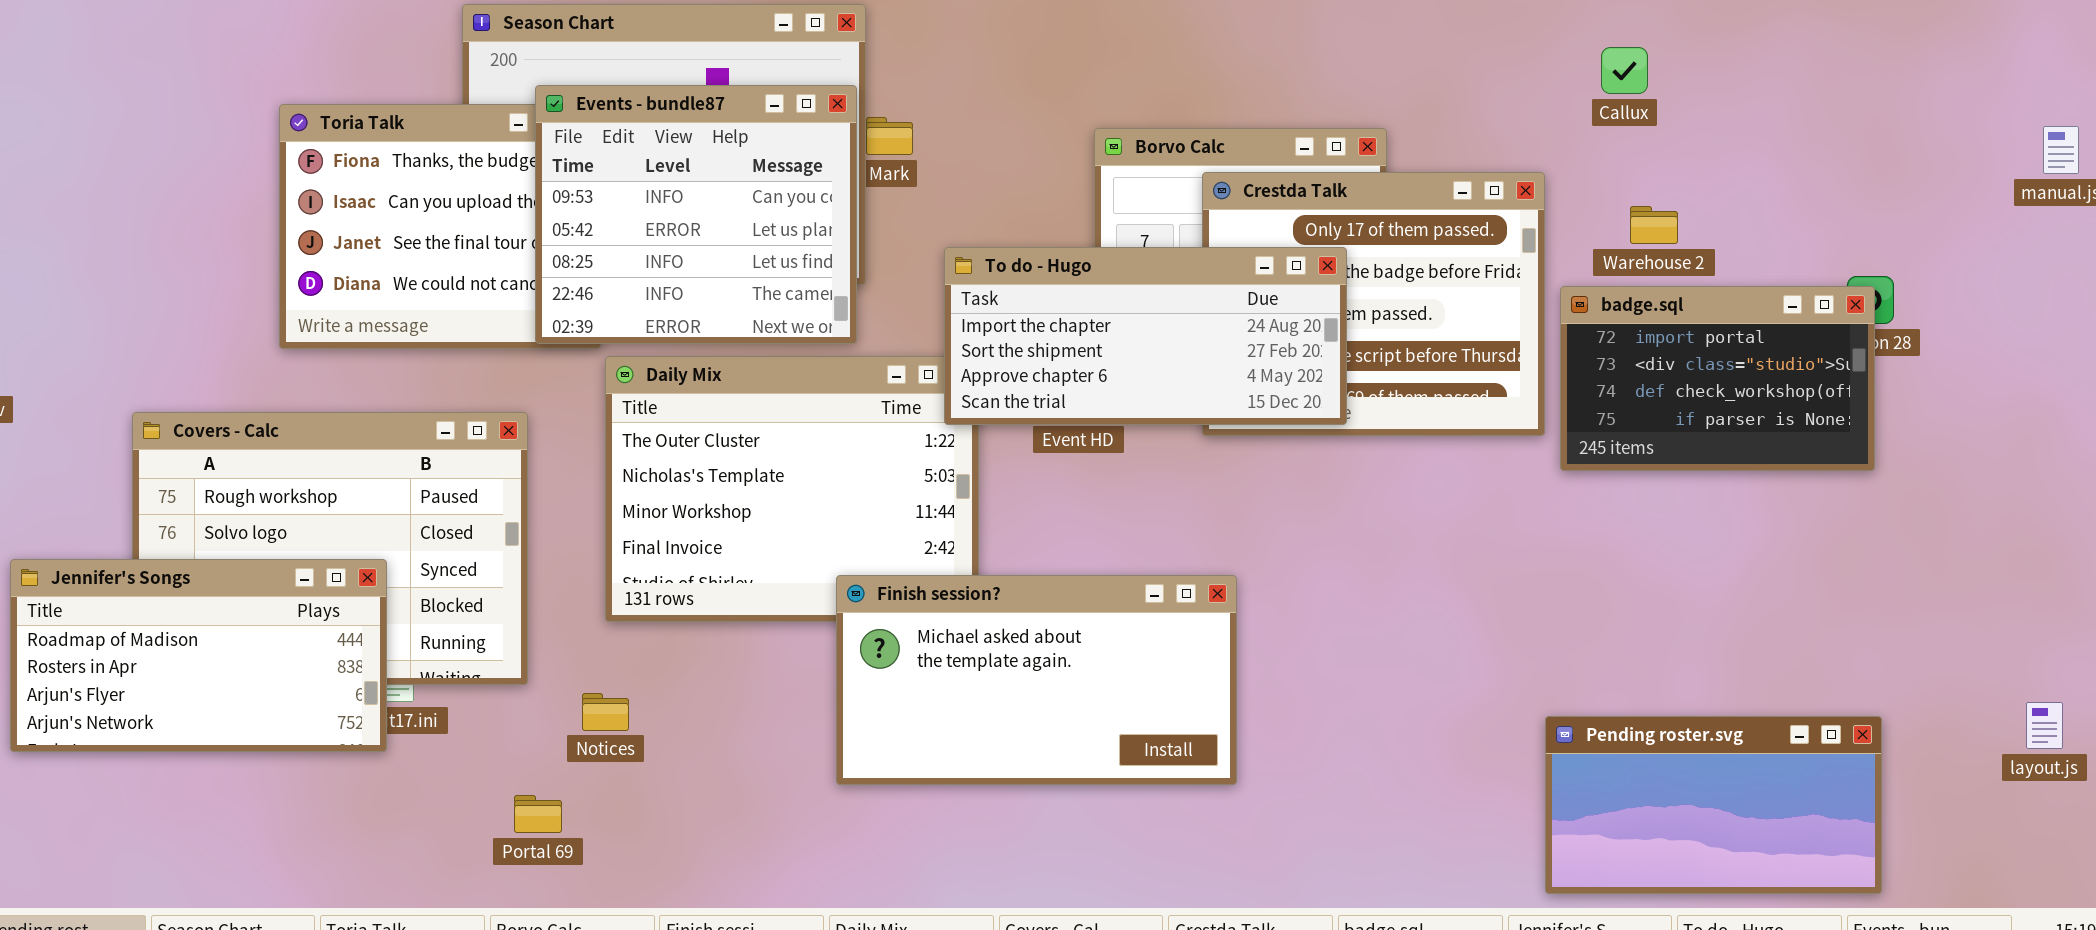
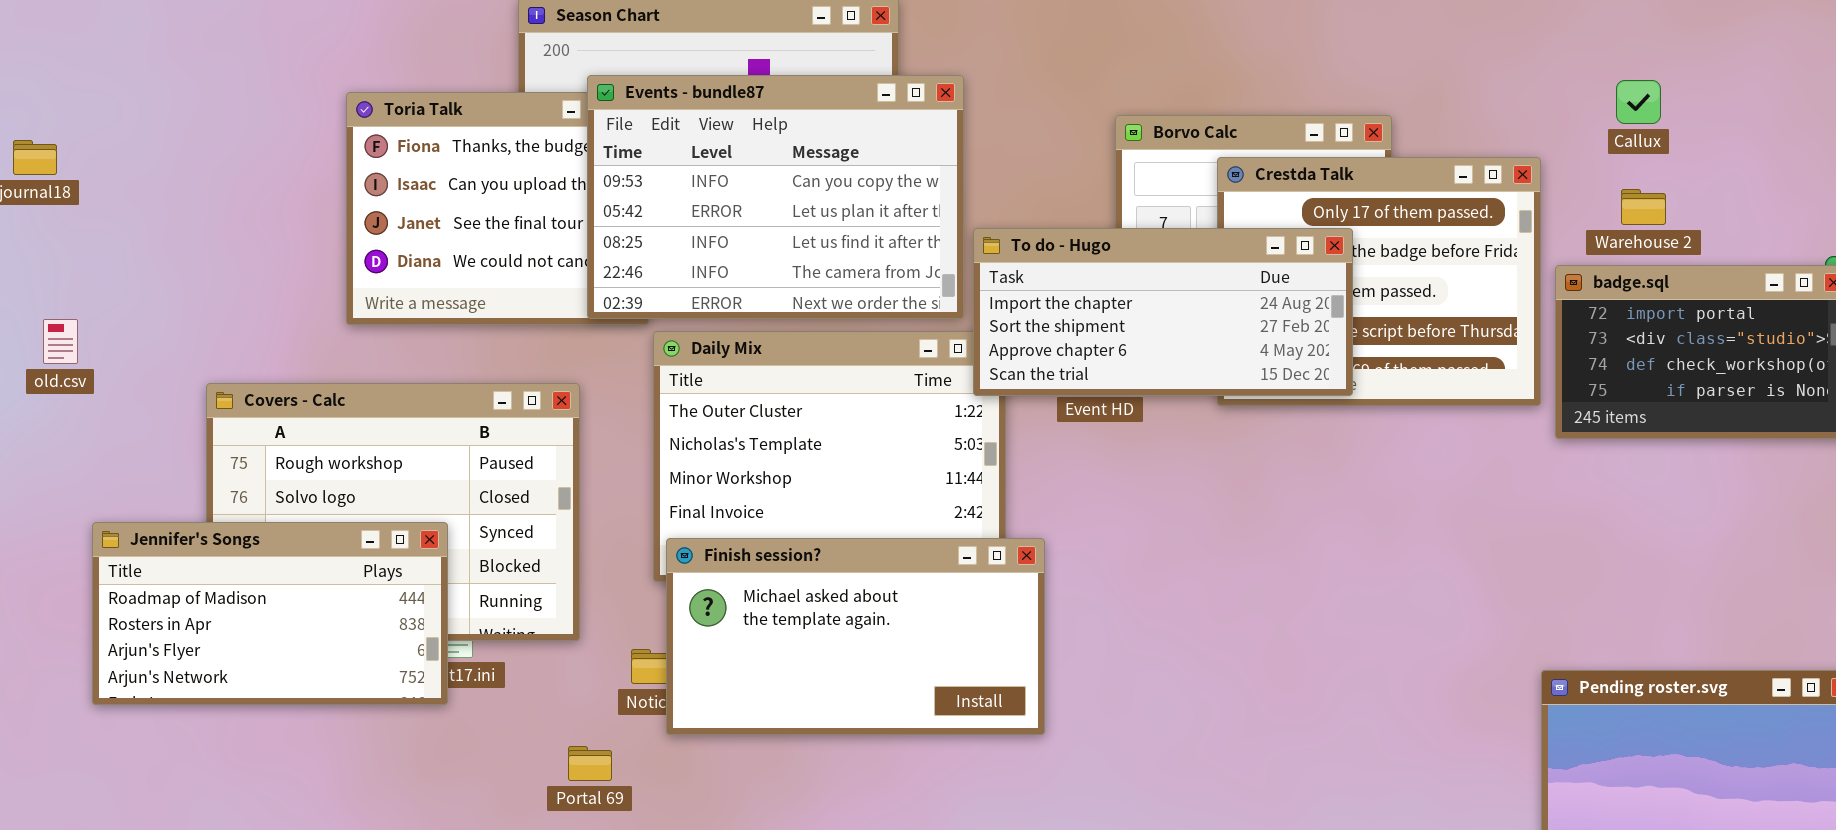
Callux: [1601,47,1648,94] -> [1616,80,1661,124], moved
Events - bundle87: [535,85,857,344] -> [587,75,964,319], resized
Finish session?: [836,575,1237,785] -> [666,538,1045,735], moved

